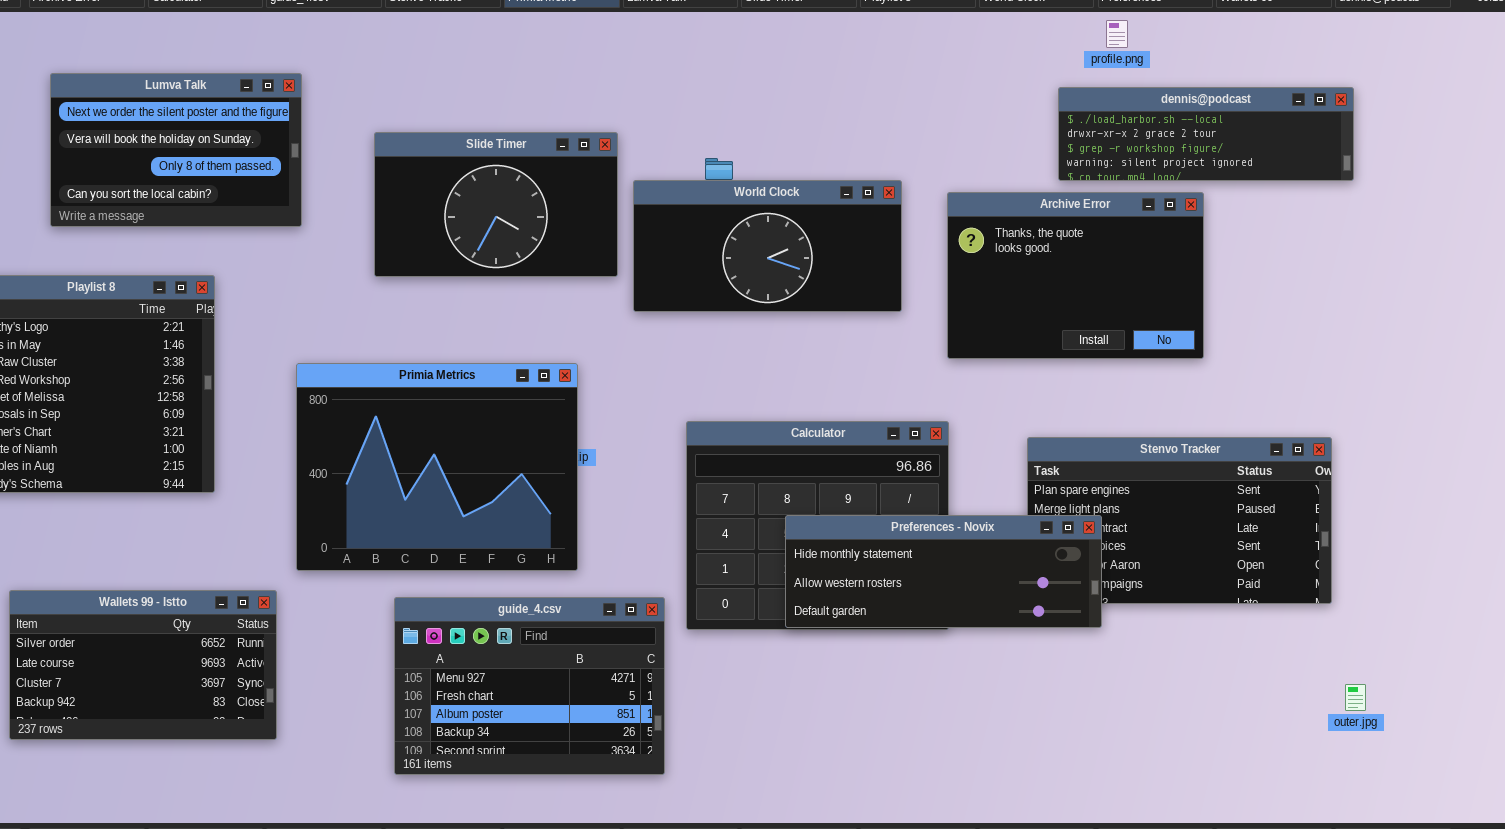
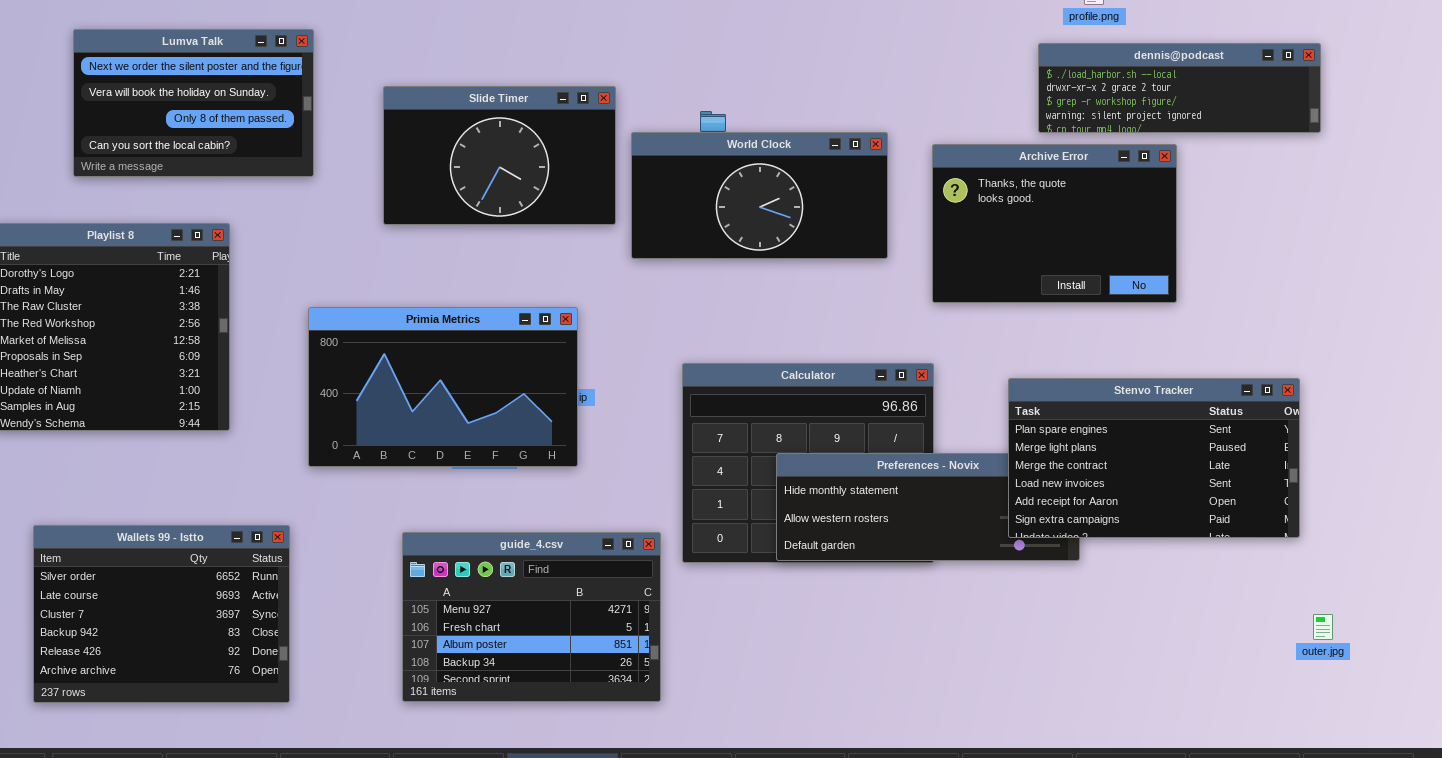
Primia Metrics: [296,363,578,571] -> [308,307,578,467], resized
Stenvo Tracker: [1027,437,1332,604] -> [1008,378,1300,538], raised
Wallets 99 - Istto: [9,590,277,740] -> [33,525,290,703], resized

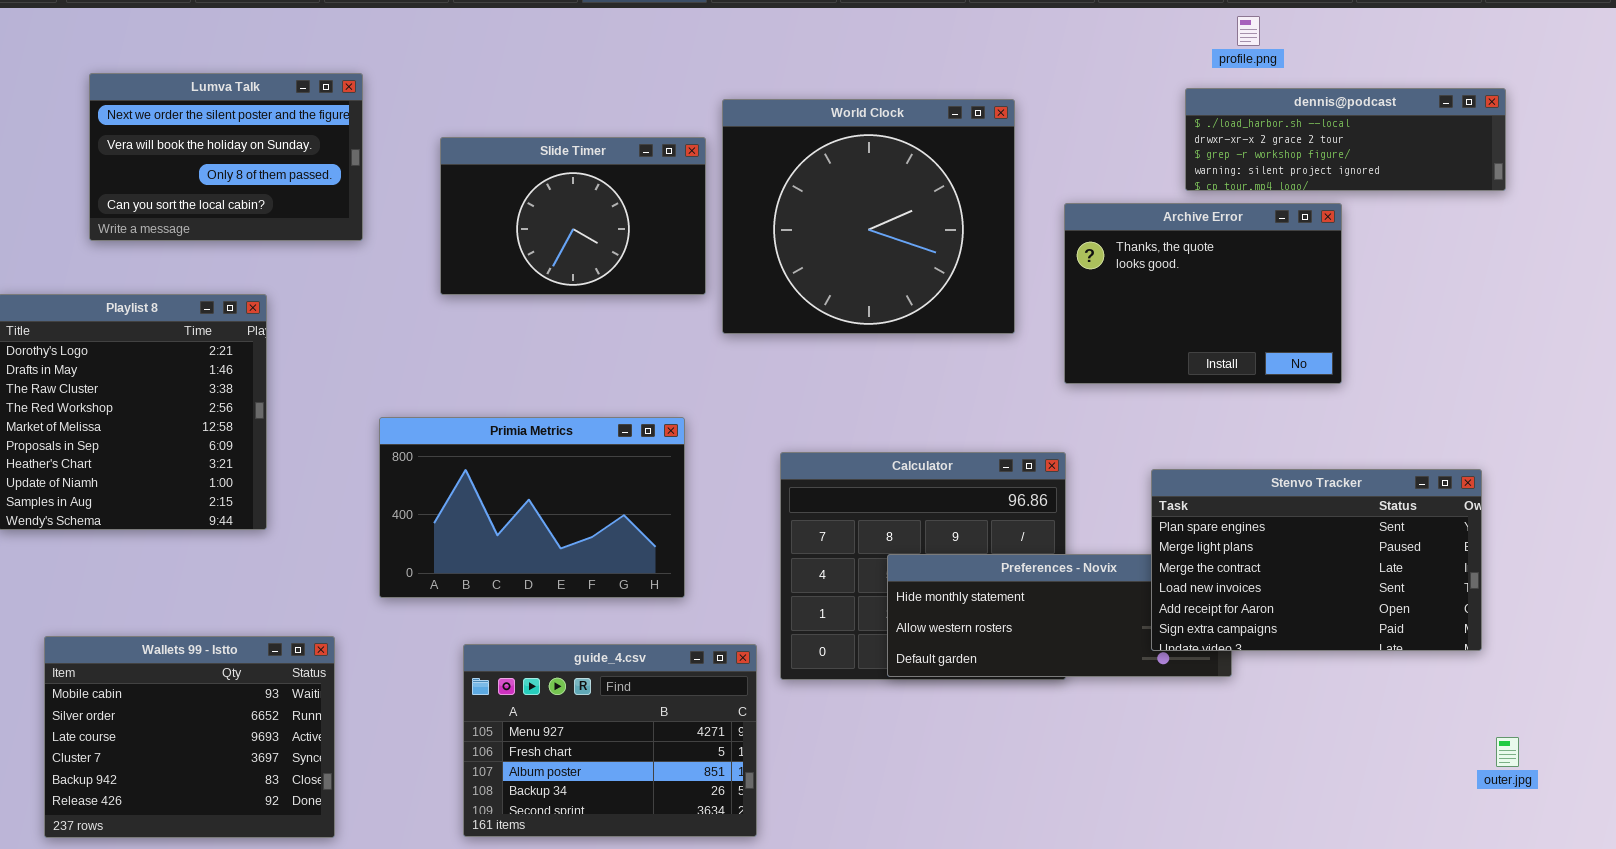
World Clock: [631,132,888,259] -> [722,99,1015,334], resized
Primia Metrics: [308,307,578,467] -> [379,417,685,598], moved
Wallets 99 - Istto: [33,525,290,703] -> [44,636,335,838], scrolled up 1 row

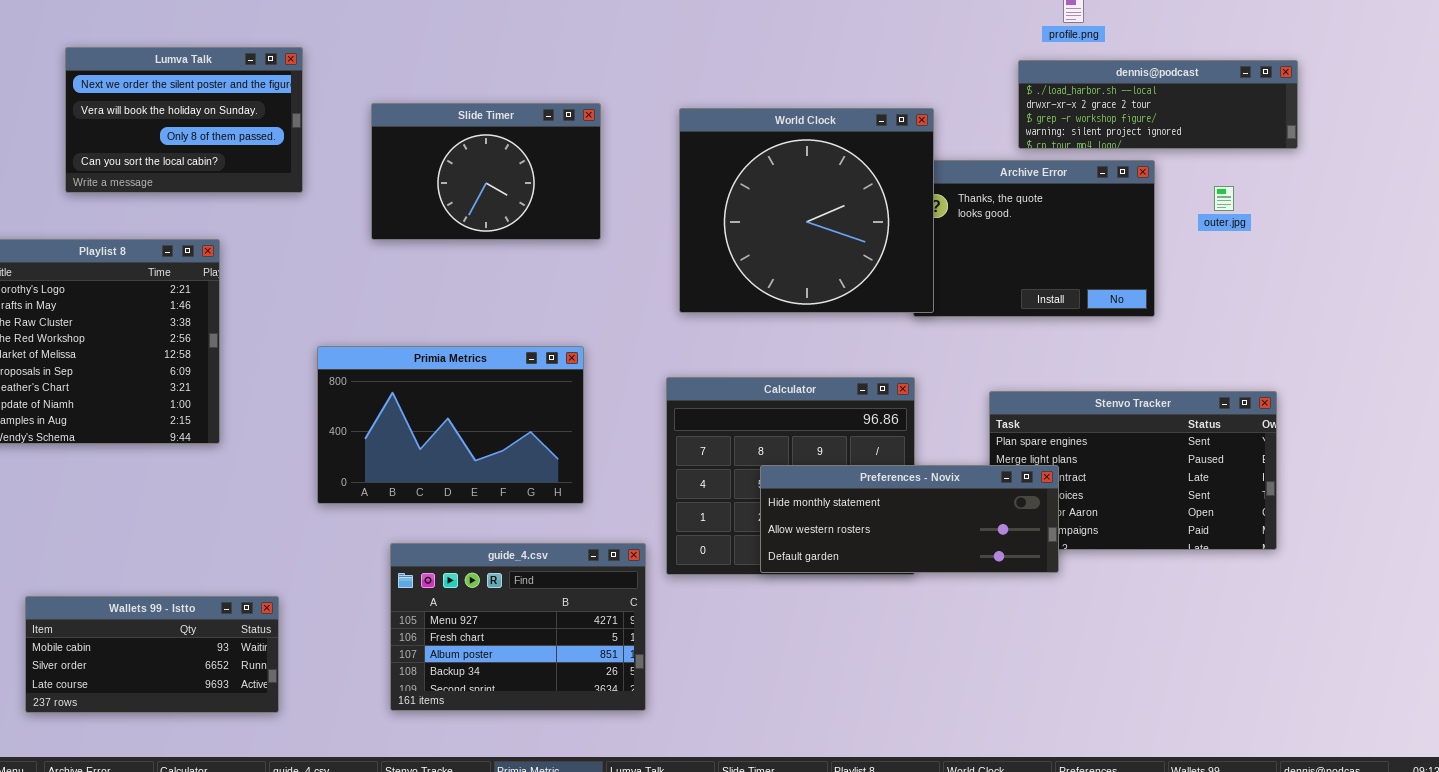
World Clock: [722,99,1015,334] -> [679,108,934,313], moved
Preferences - Novix: [887,554,1232,677] -> [760,465,1059,573], raised
Wallets 99 - Istto: [44,636,335,838] -> [25,596,279,713], resized
outer.jpg: [1496,737,1519,767] -> [1214,186,1234,211], moved

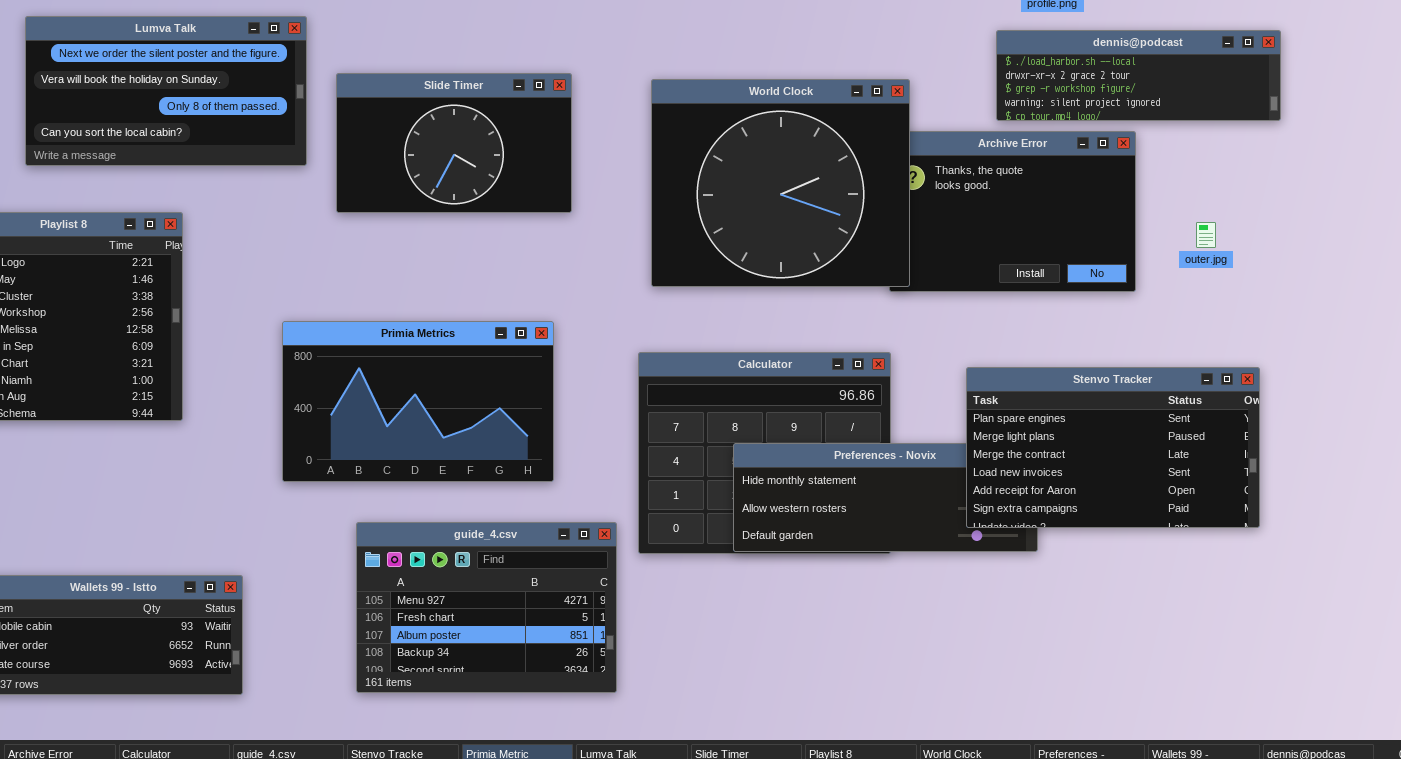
Lumva Talk: [65,47,303,193] -> [25,16,307,166], resized
outer.jpg: [1214,186,1234,211] -> [1196,222,1216,248], moved
Stenvo Tracker: [989,391,1277,550] -> [966,367,1260,528], raised

